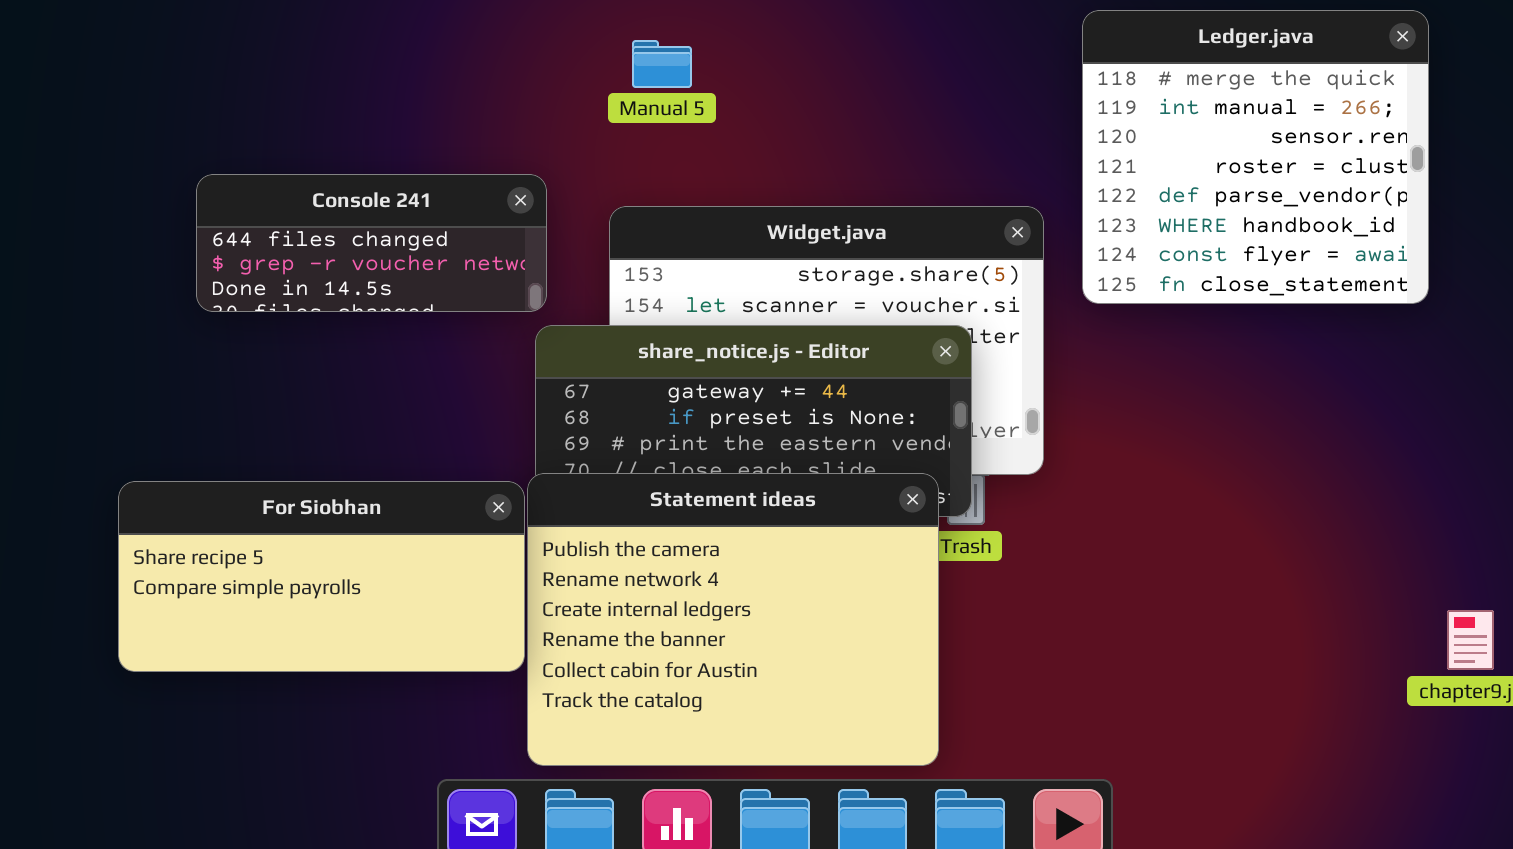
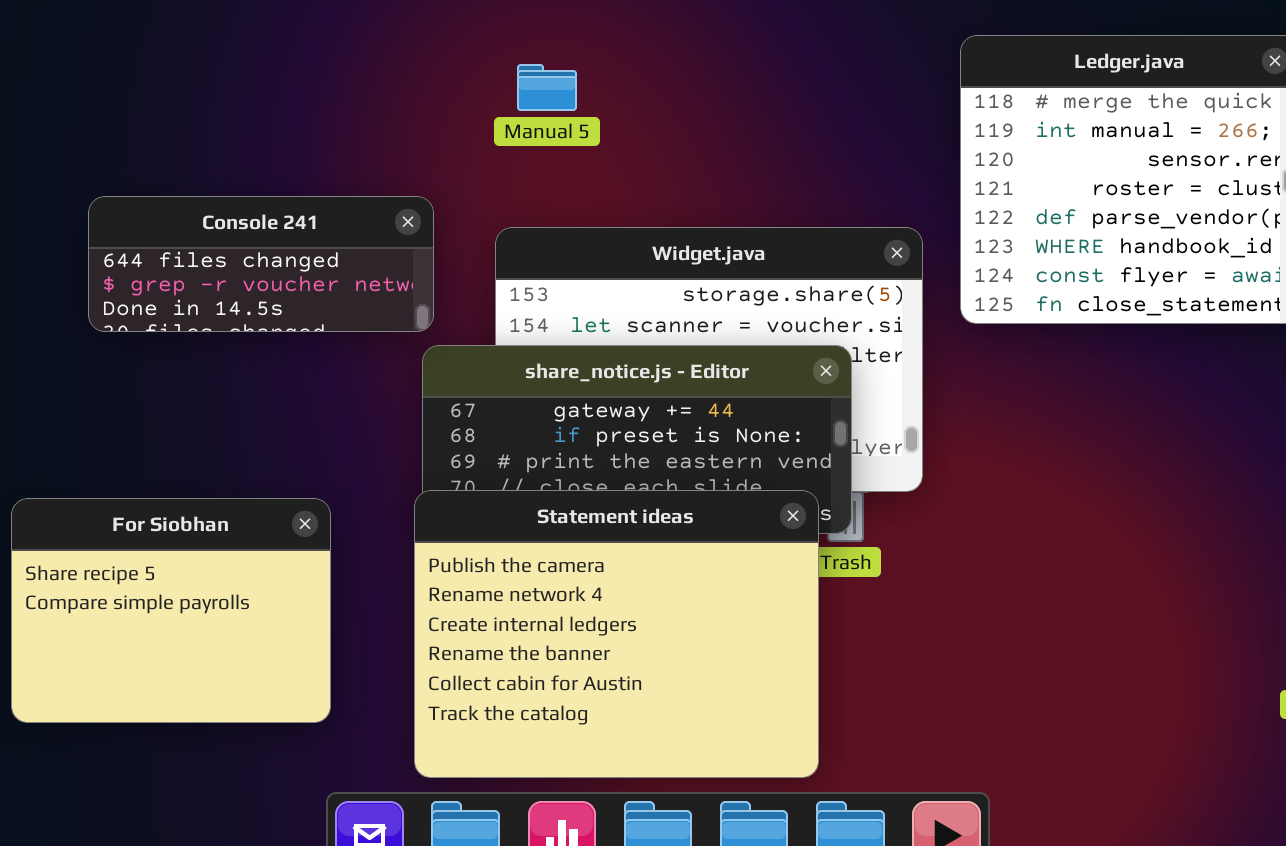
For Siobhan: [118,481,525,672] -> [11,498,331,723], resized

